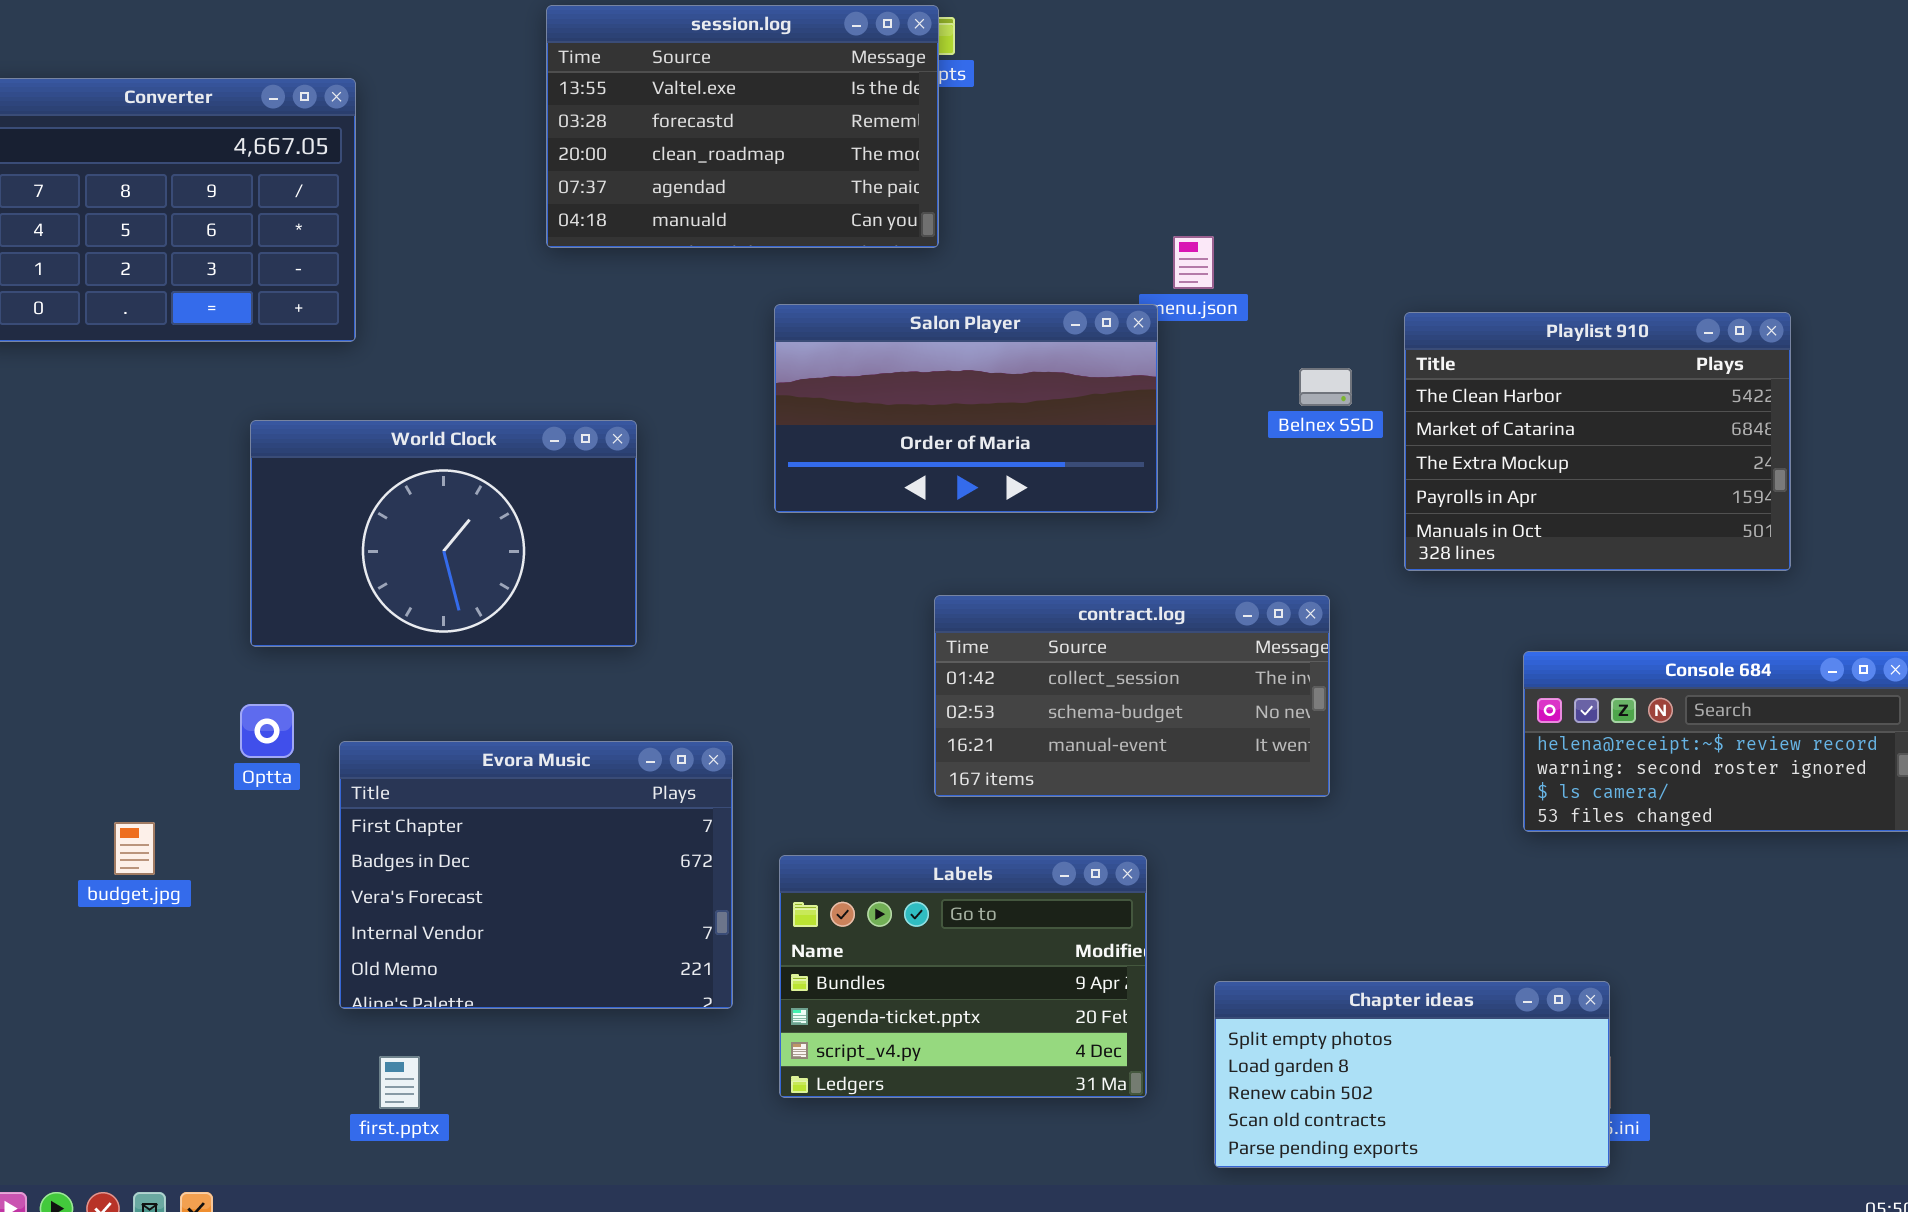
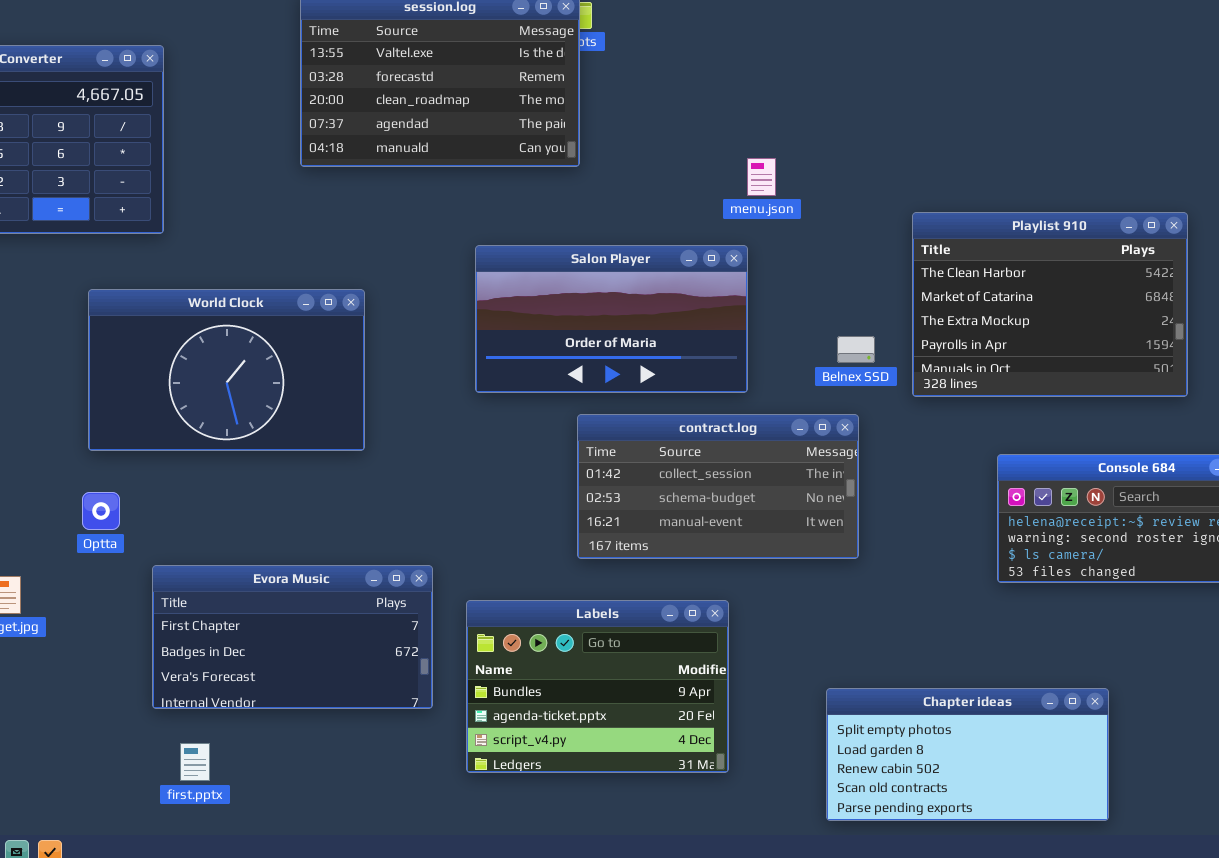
Salon Player: [774,304,1158,513] -> [475,245,748,393], moved
Belnex SSD: [1299,368,1352,406] -> [837,336,875,363], moved
Evora Music: [339,741,733,1009] -> [152,565,433,709], resized
Chapter ideas: [1214,981,1610,1168] -> [826,688,1109,821], moved

